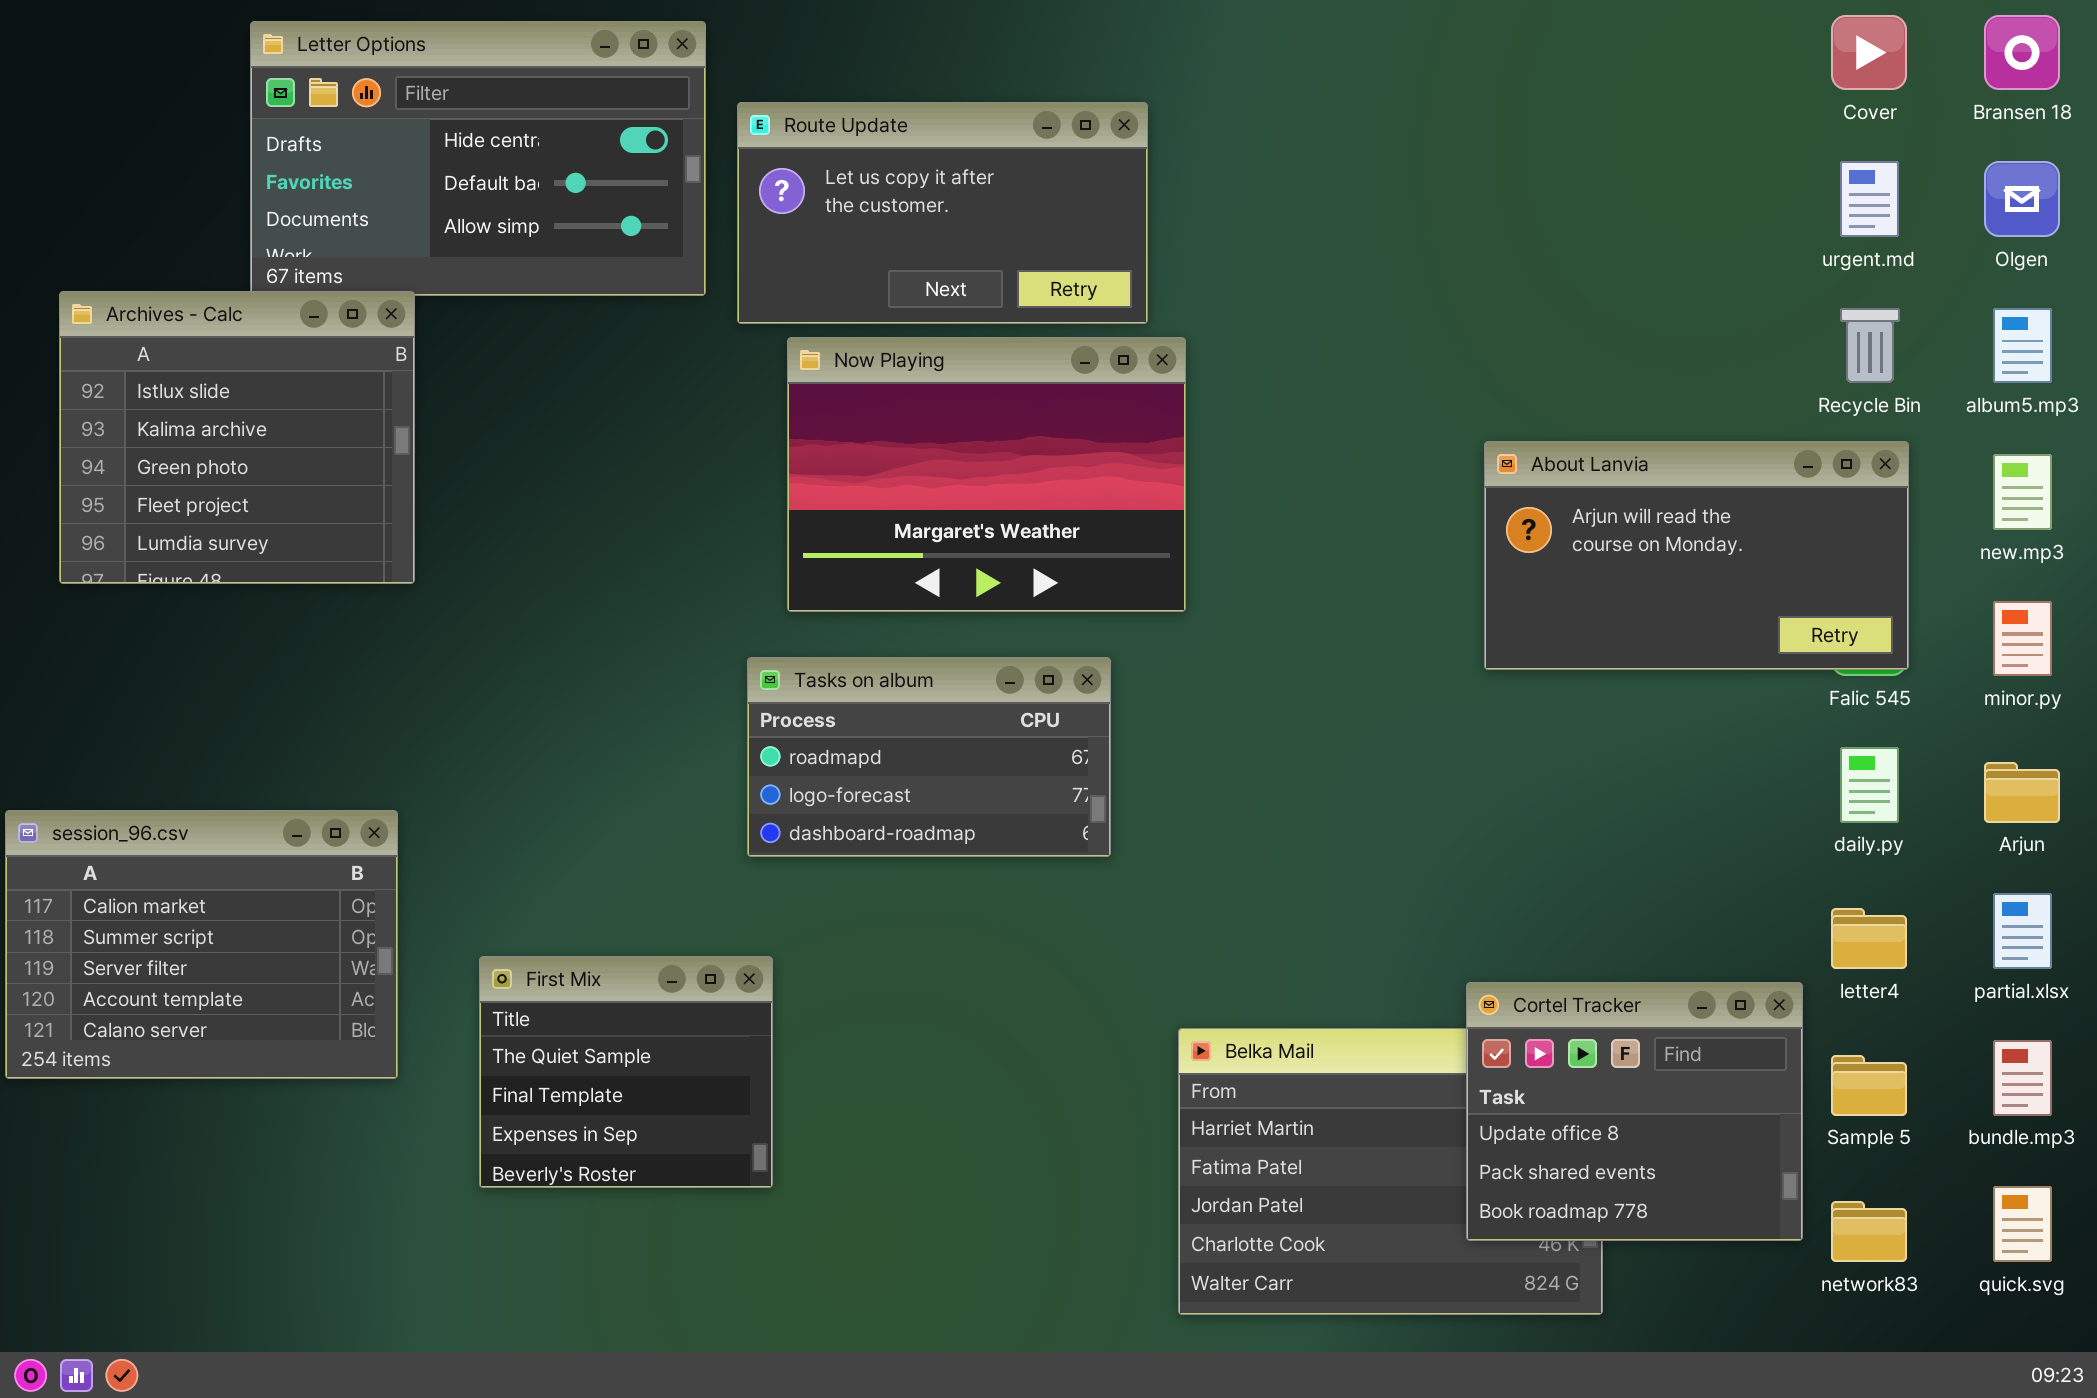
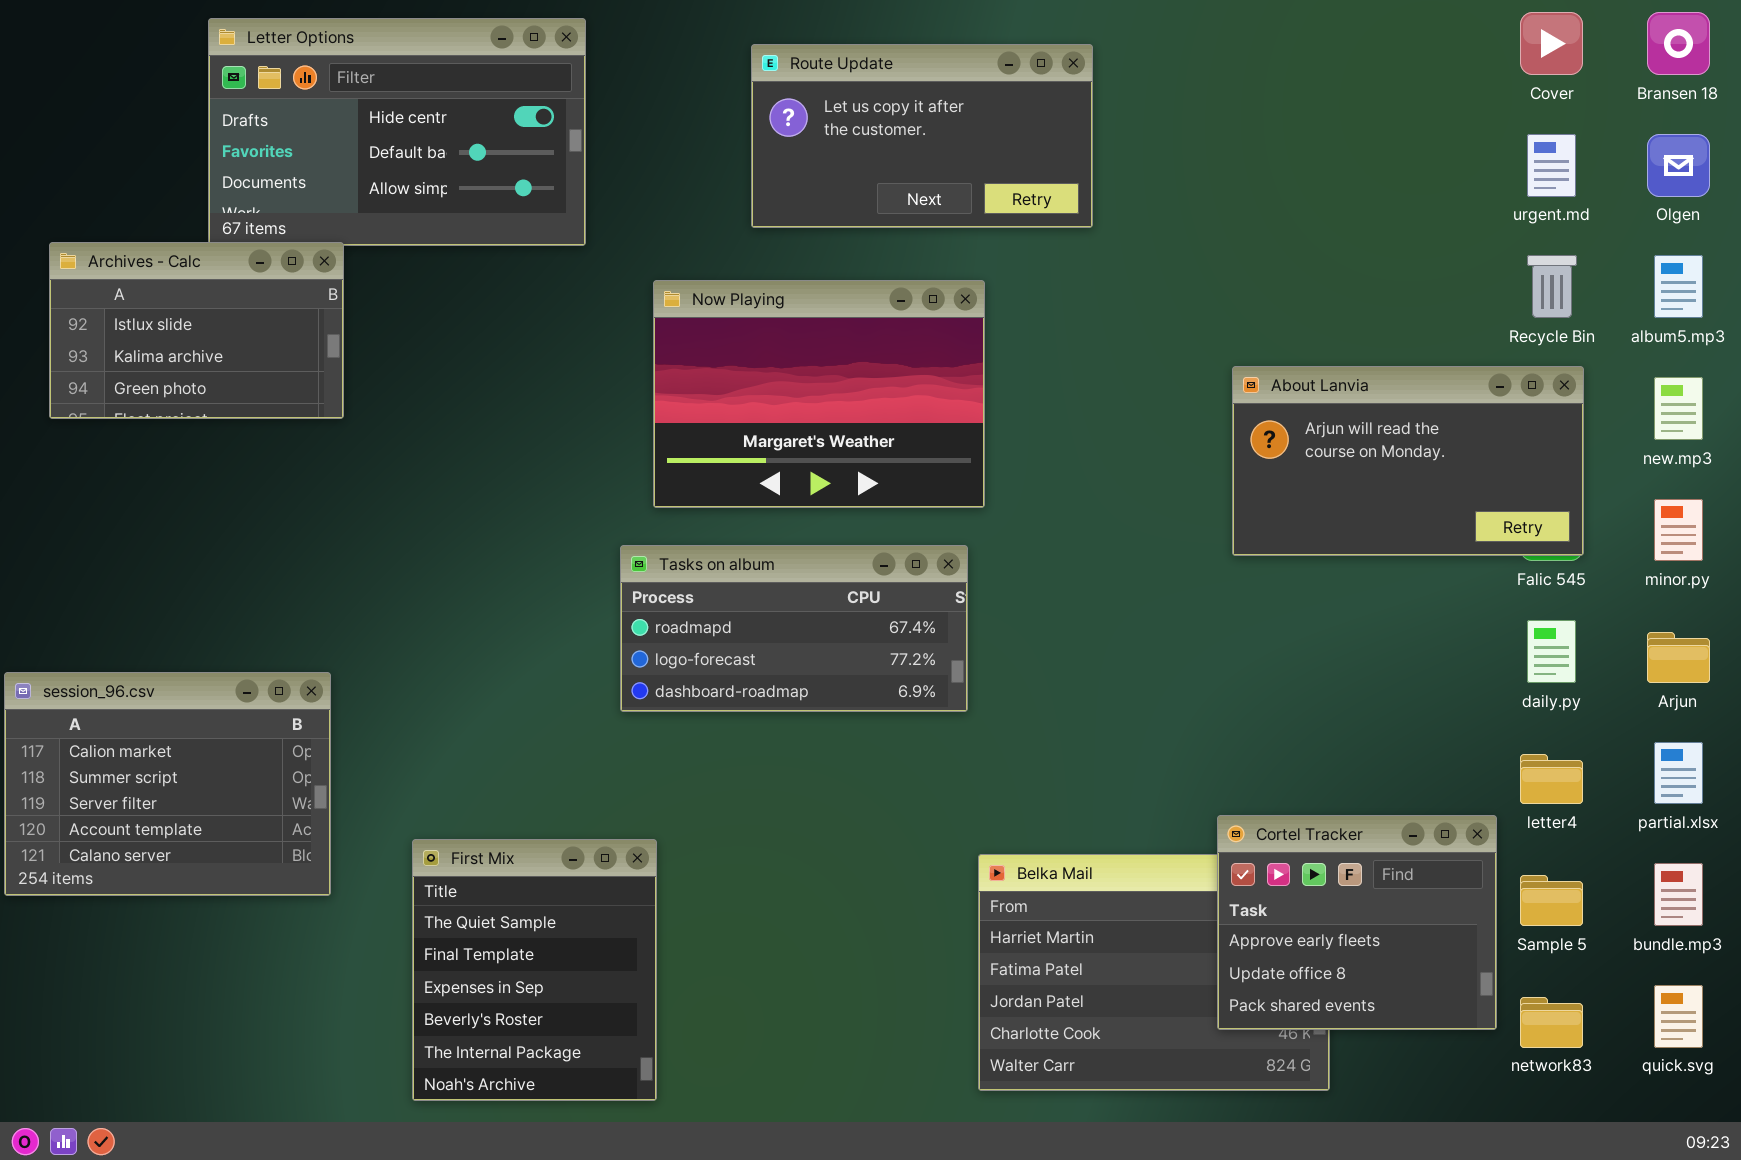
Route Update: [737,102,1148,324] -> [751,44,1093,228], moved
Archives - Calc: [59,291,415,584] -> [49,242,344,419], resized
Tasks on album: [747,657,1111,857] -> [620,545,968,712], resized
First Mix: [479,956,773,1188] -> [412,839,657,1101], moved, resized
Cortel Tracker: [1466,982,1803,1241] -> [1217,815,1497,1030], scrolled up 1 row

